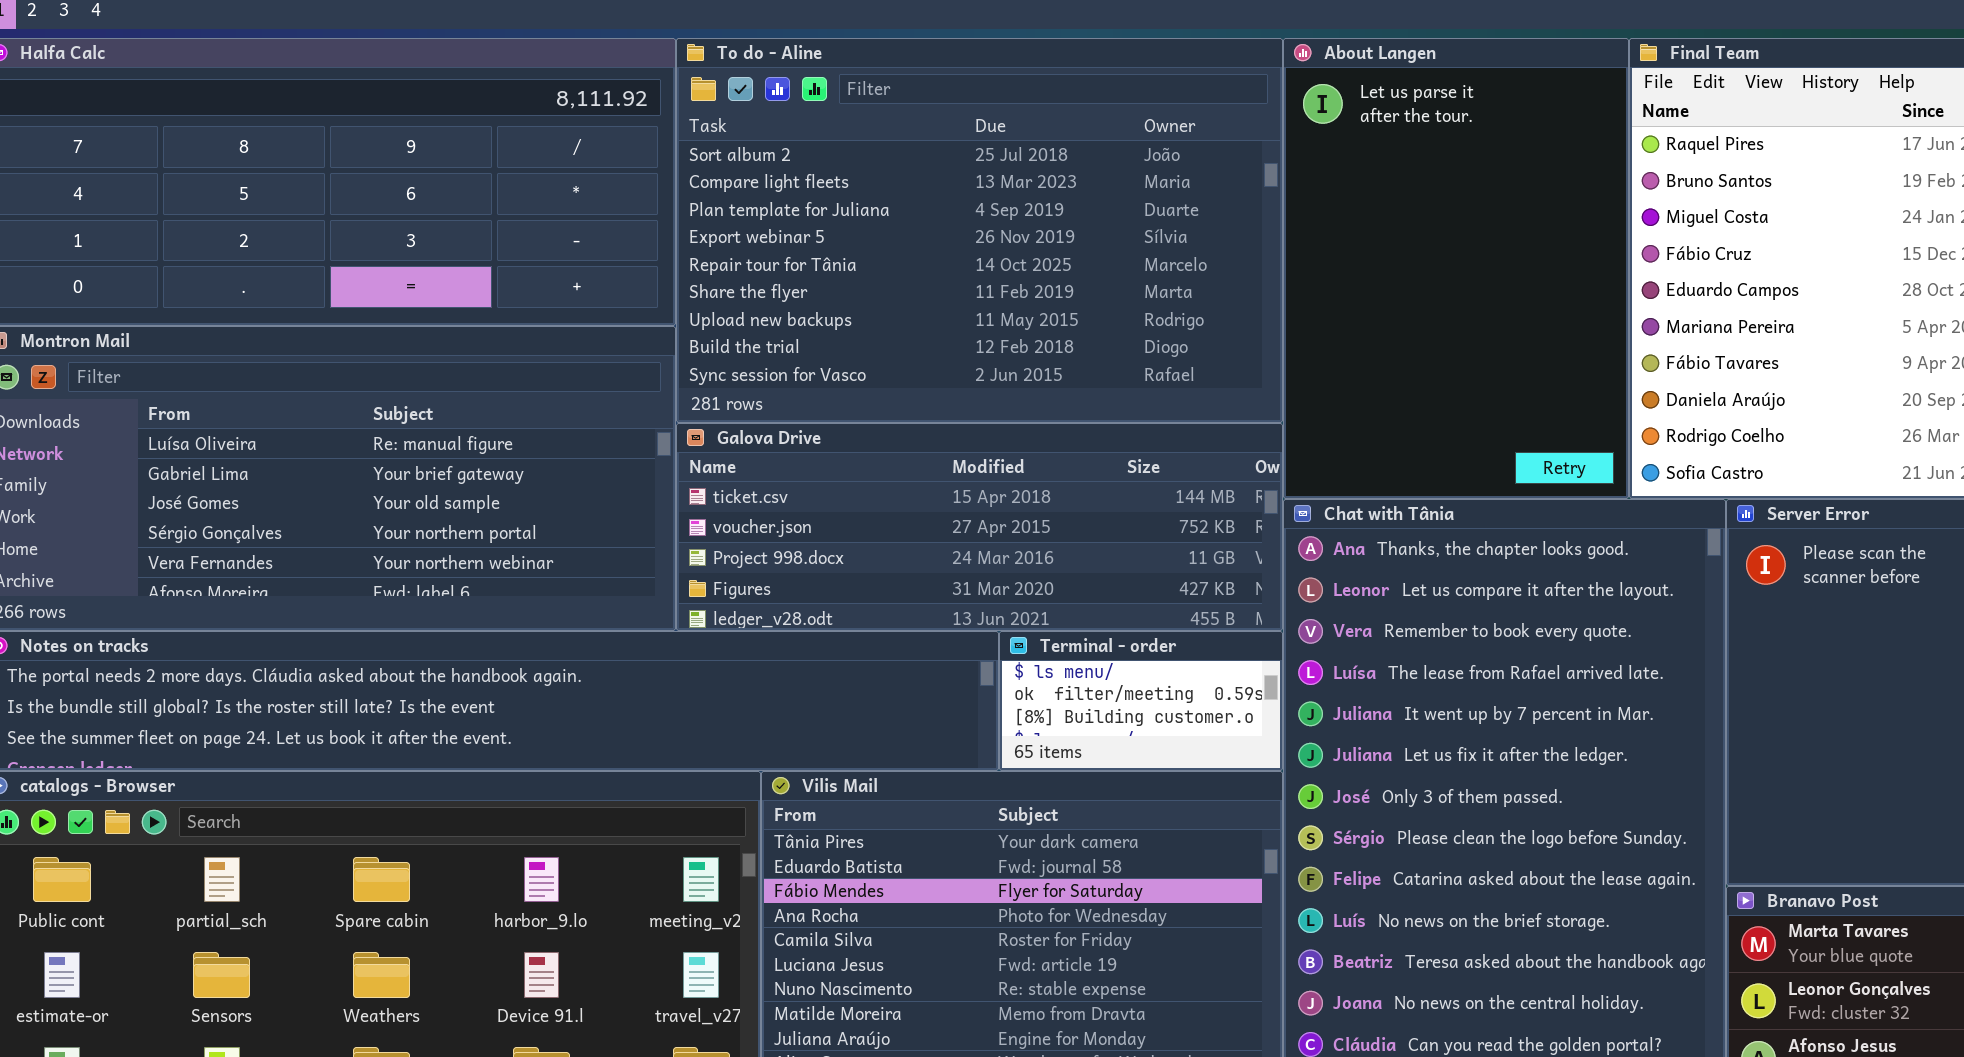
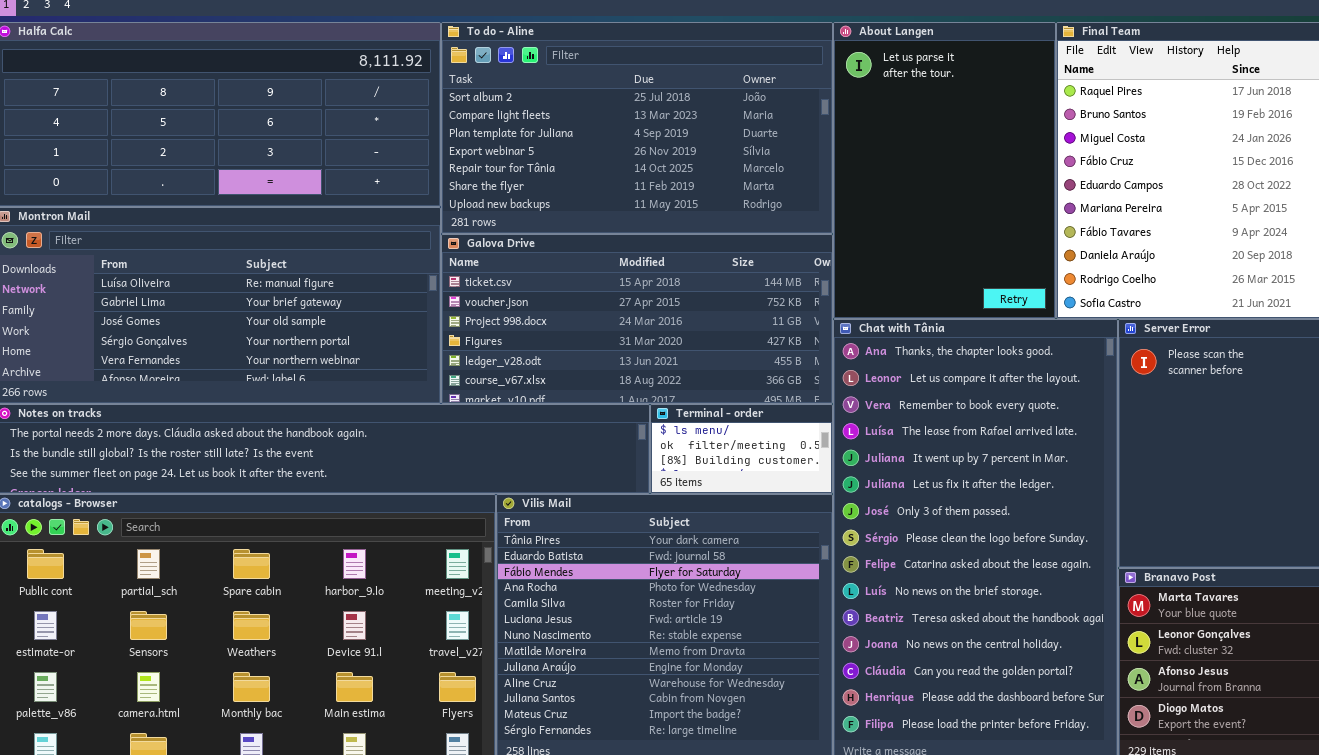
To do - Aline: [676,38,1283,423] -> [441,22,833,234], resized
Galova Drive: [676,423,1283,631] -> [441,234,833,404], resized

